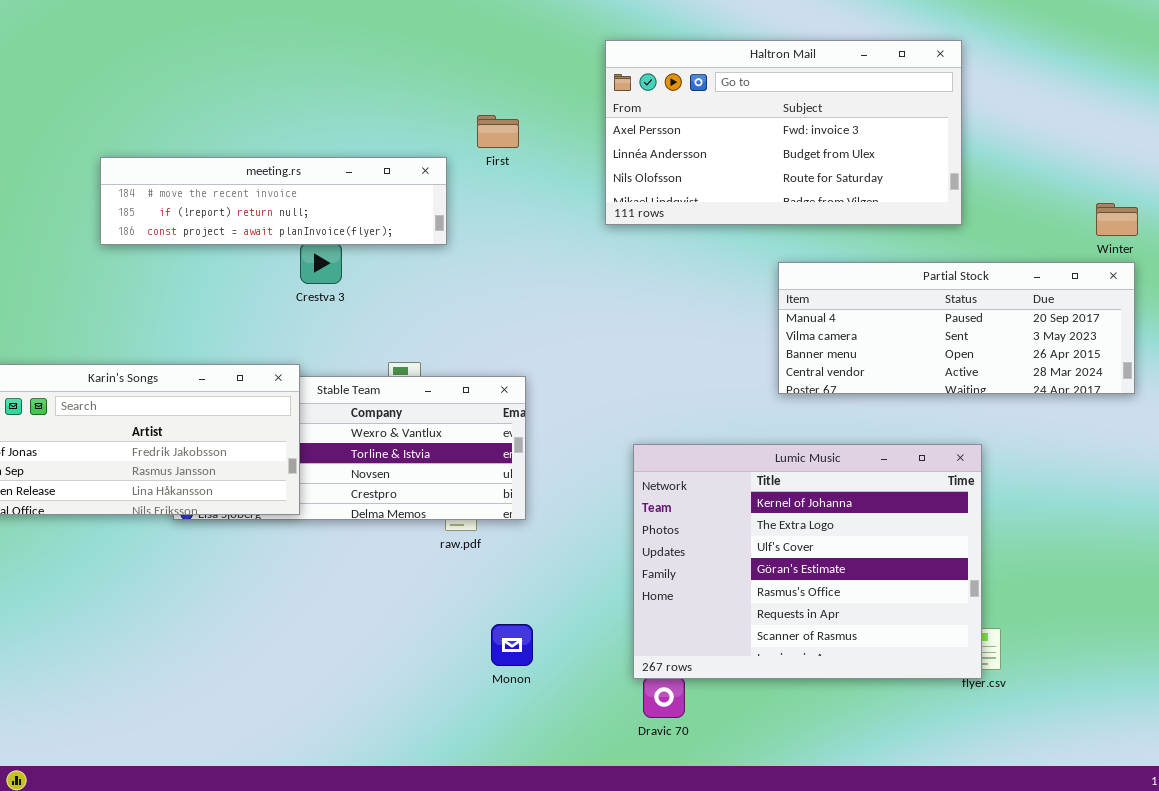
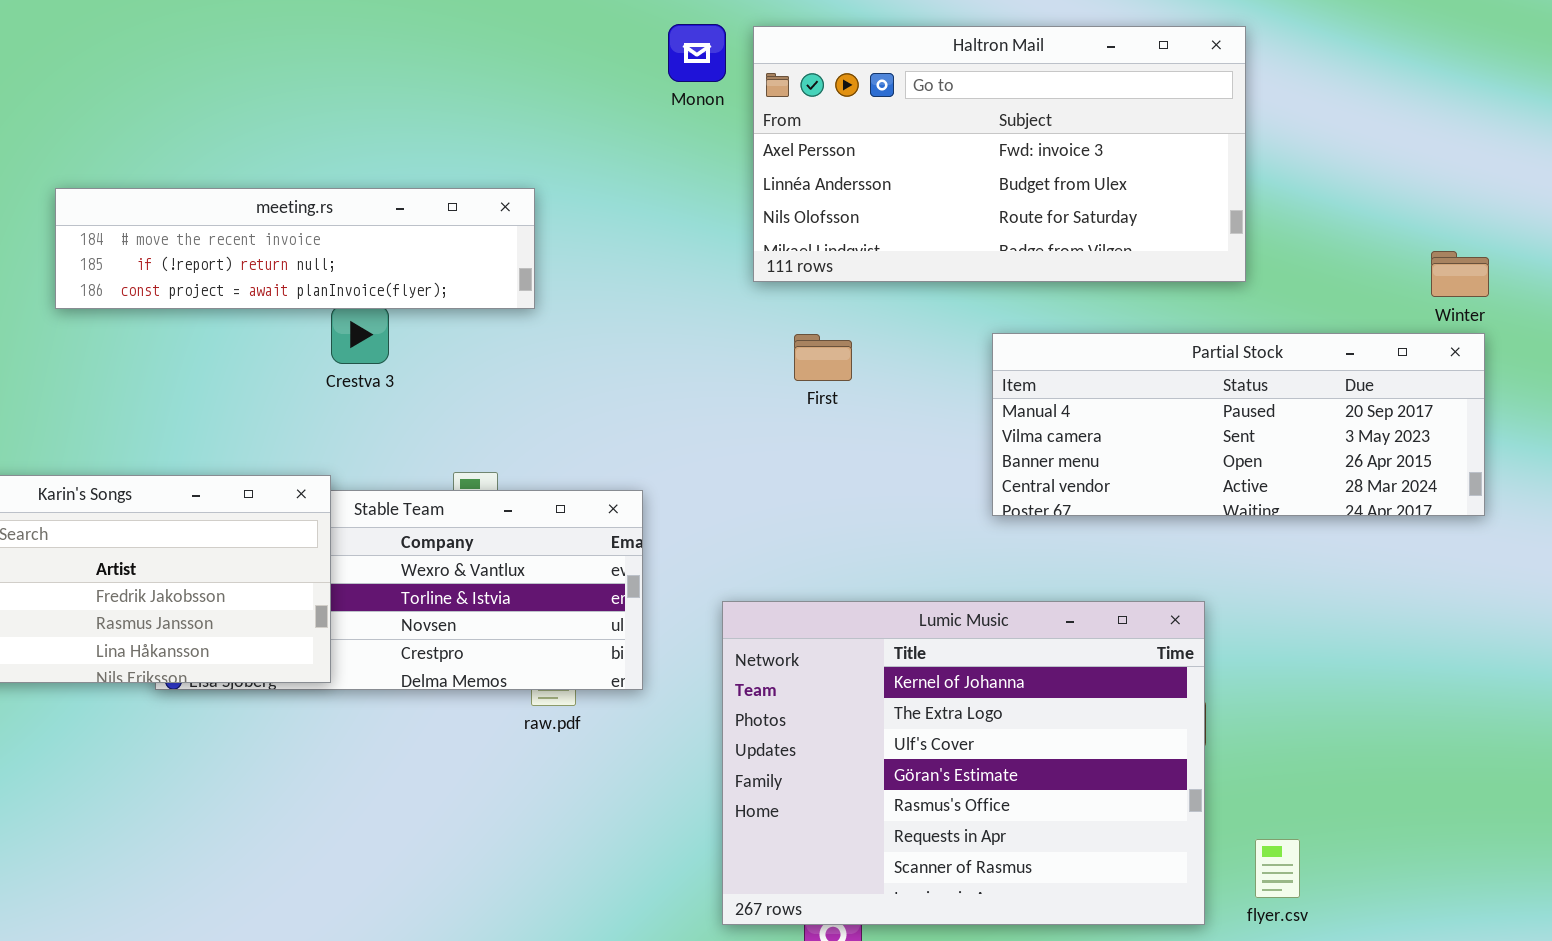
First: [477,115,519,148] -> [794,334,852,381], moved
Lumic Music: [633,444,982,679] -> [722,601,1205,925], moved
Monon: [491,624,533,666] -> [668,24,726,82], moved

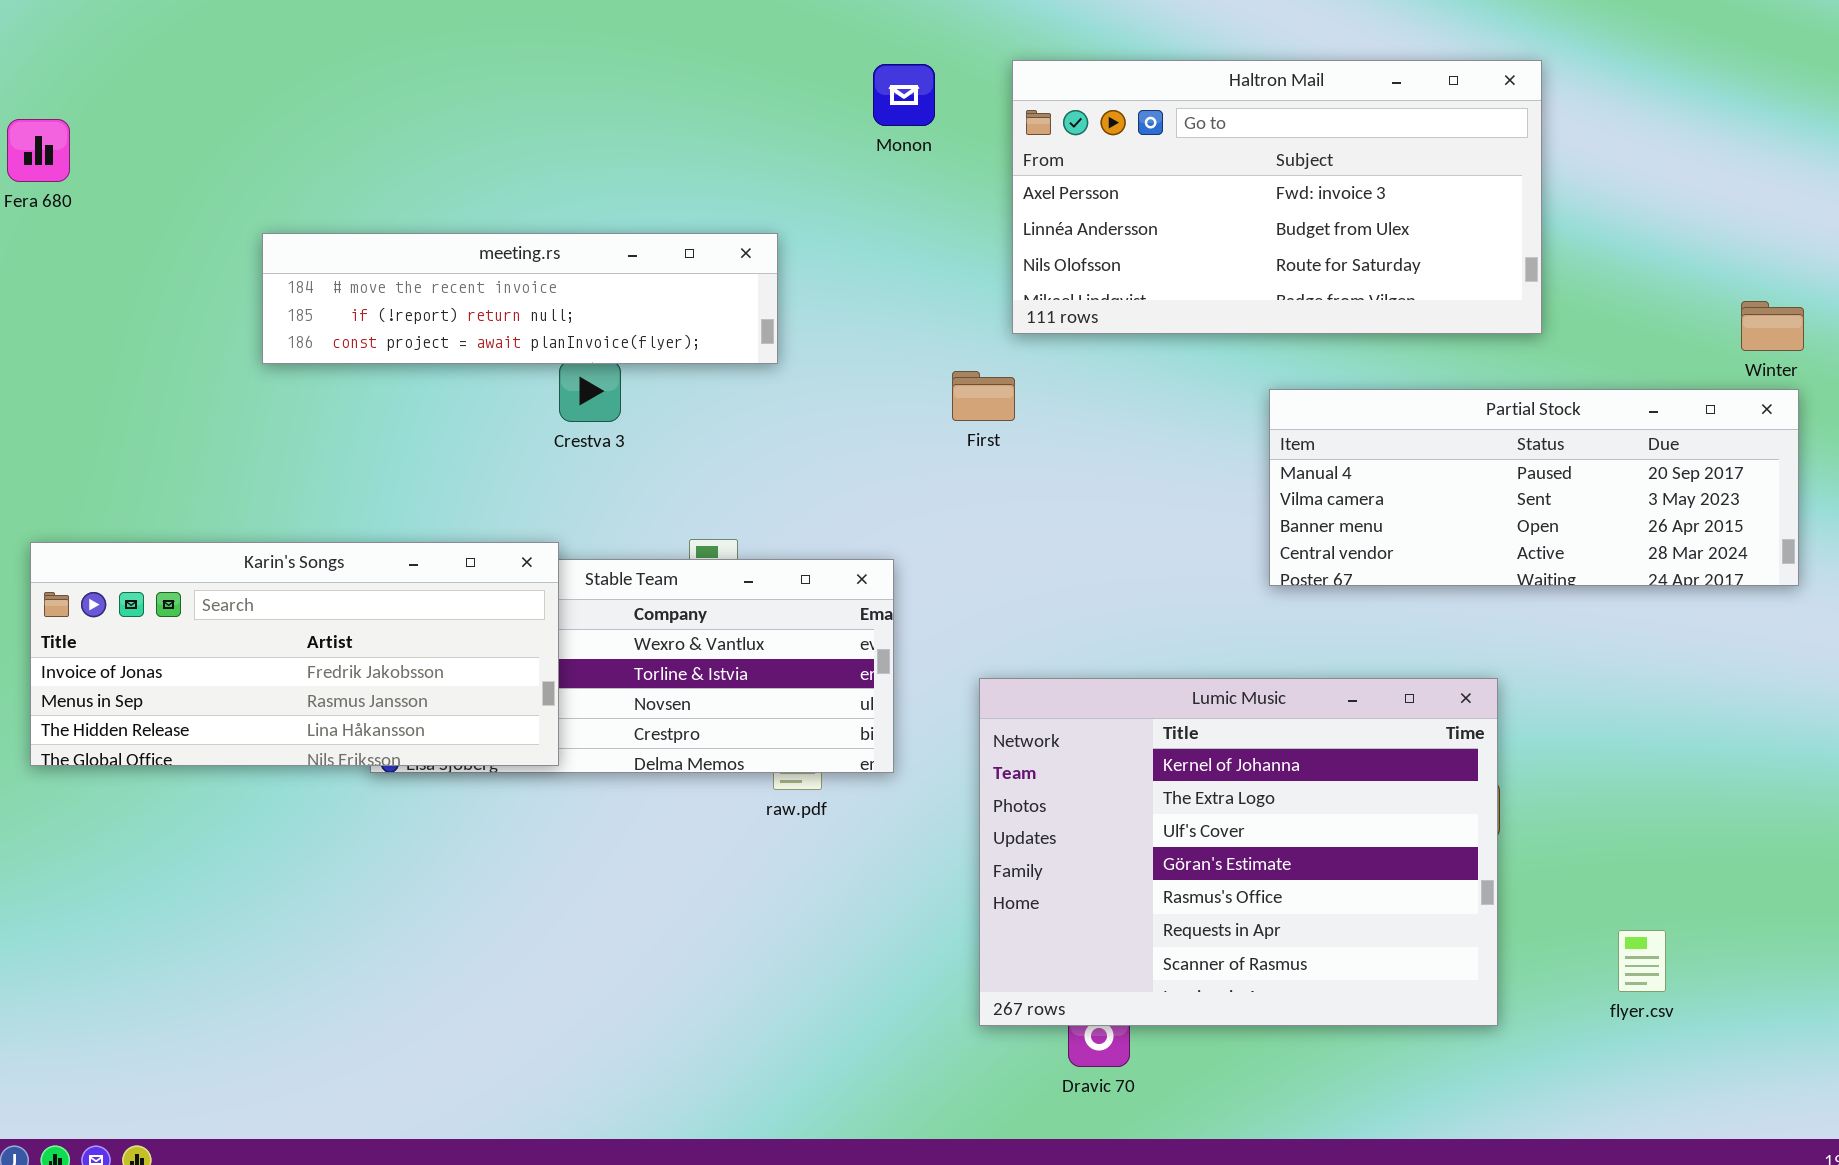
Monon: [668,24,726,82] -> [873,64,935,126], moved
First: [794,334,852,381] -> [952,371,1015,421], moved
flyer.csv: [1255,839,1300,898] -> [1618,930,1666,992], moved

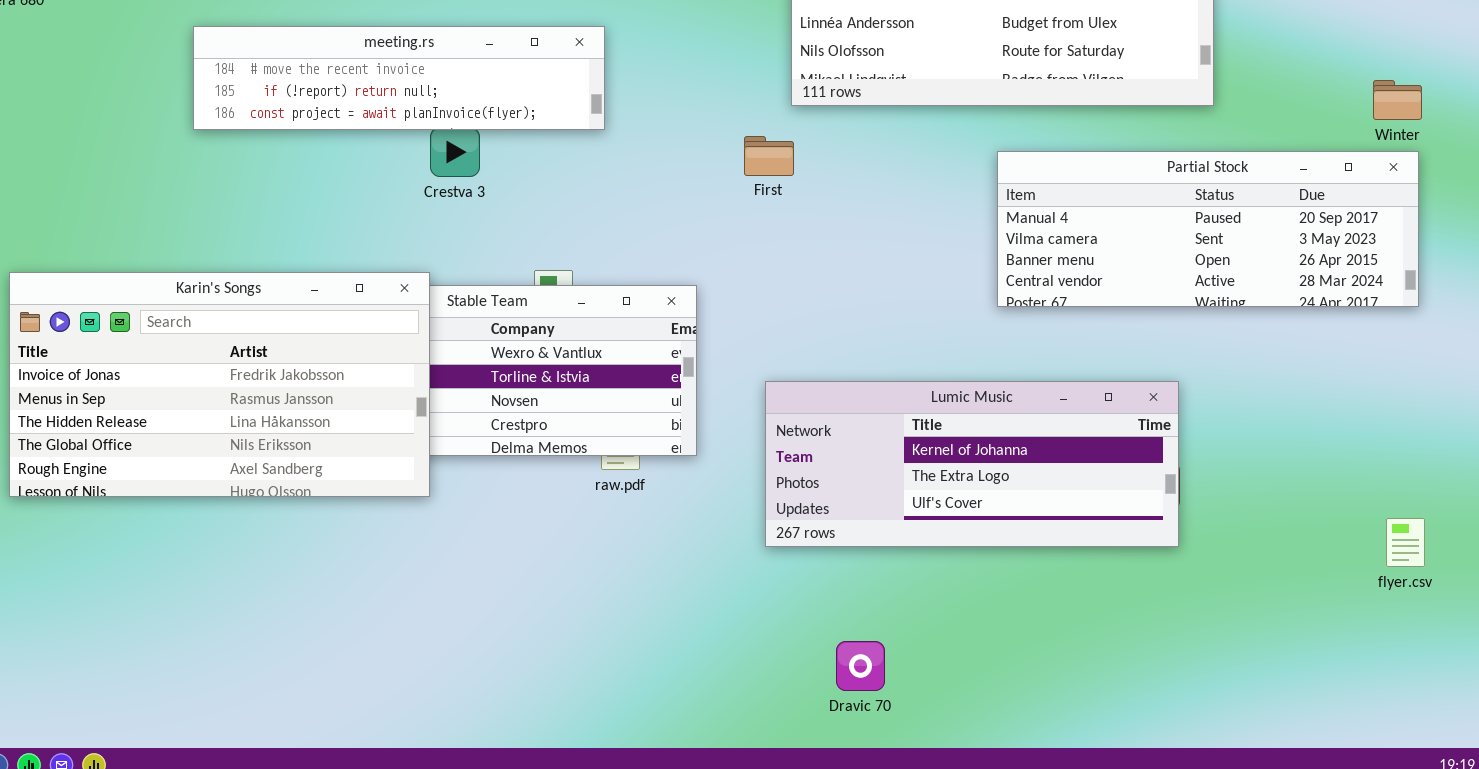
Karin's Songs: [30,542,559,766] -> [9,272,430,497], resized
Lumic Music: [979,678,1498,1026] -> [765,381,1179,547], resized
flyer.csv: [1618,930,1666,992] -> [1386,518,1425,567], moved

